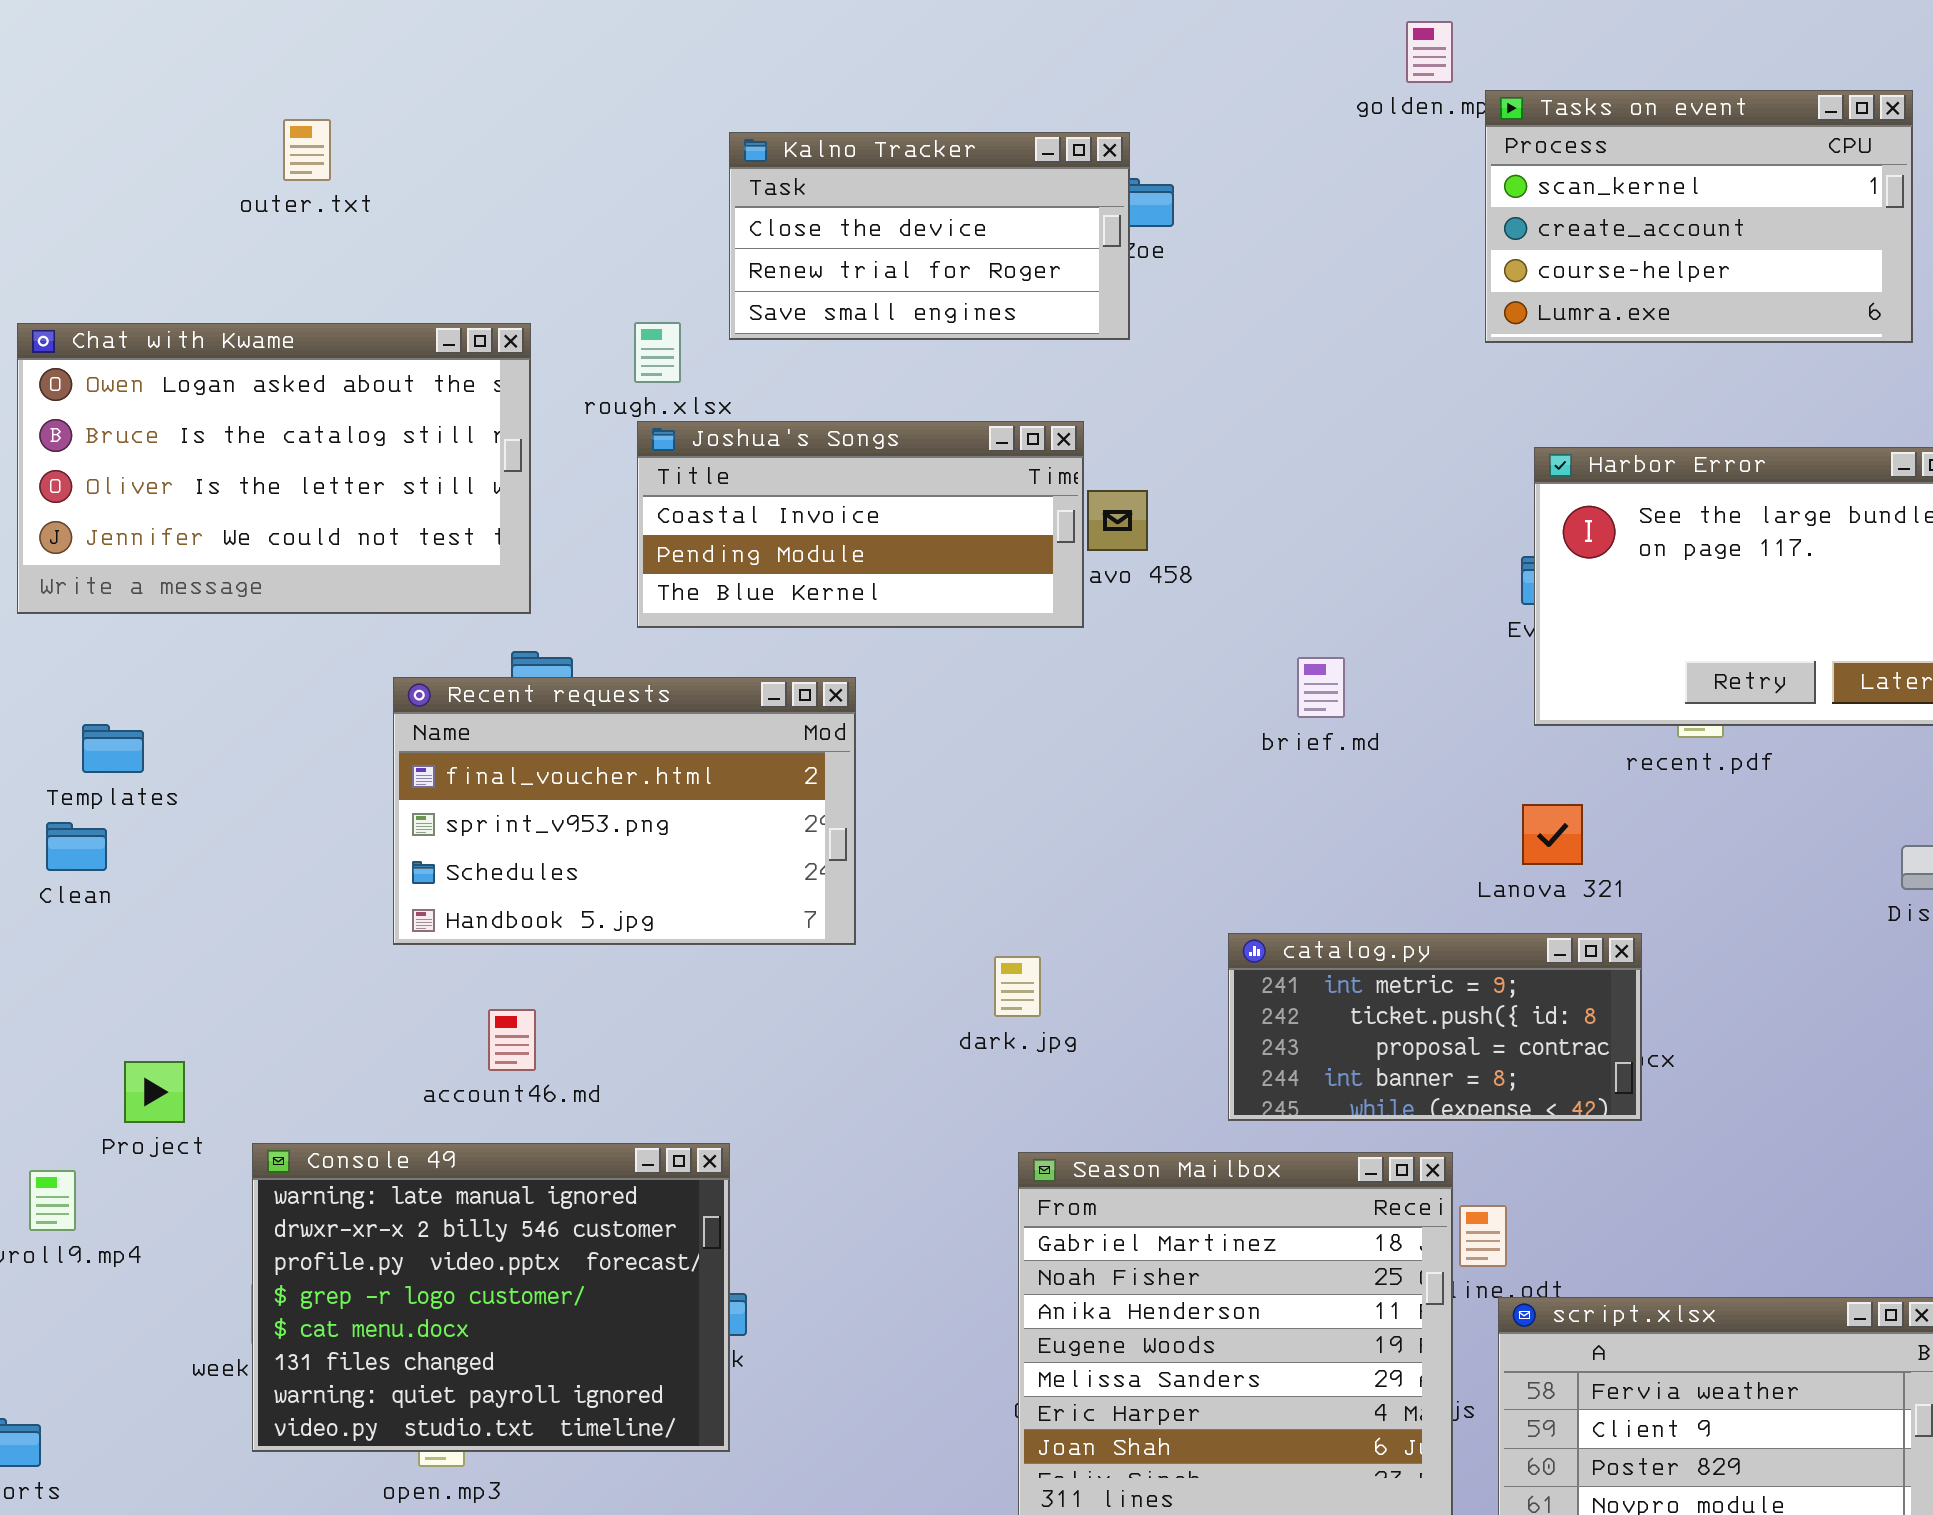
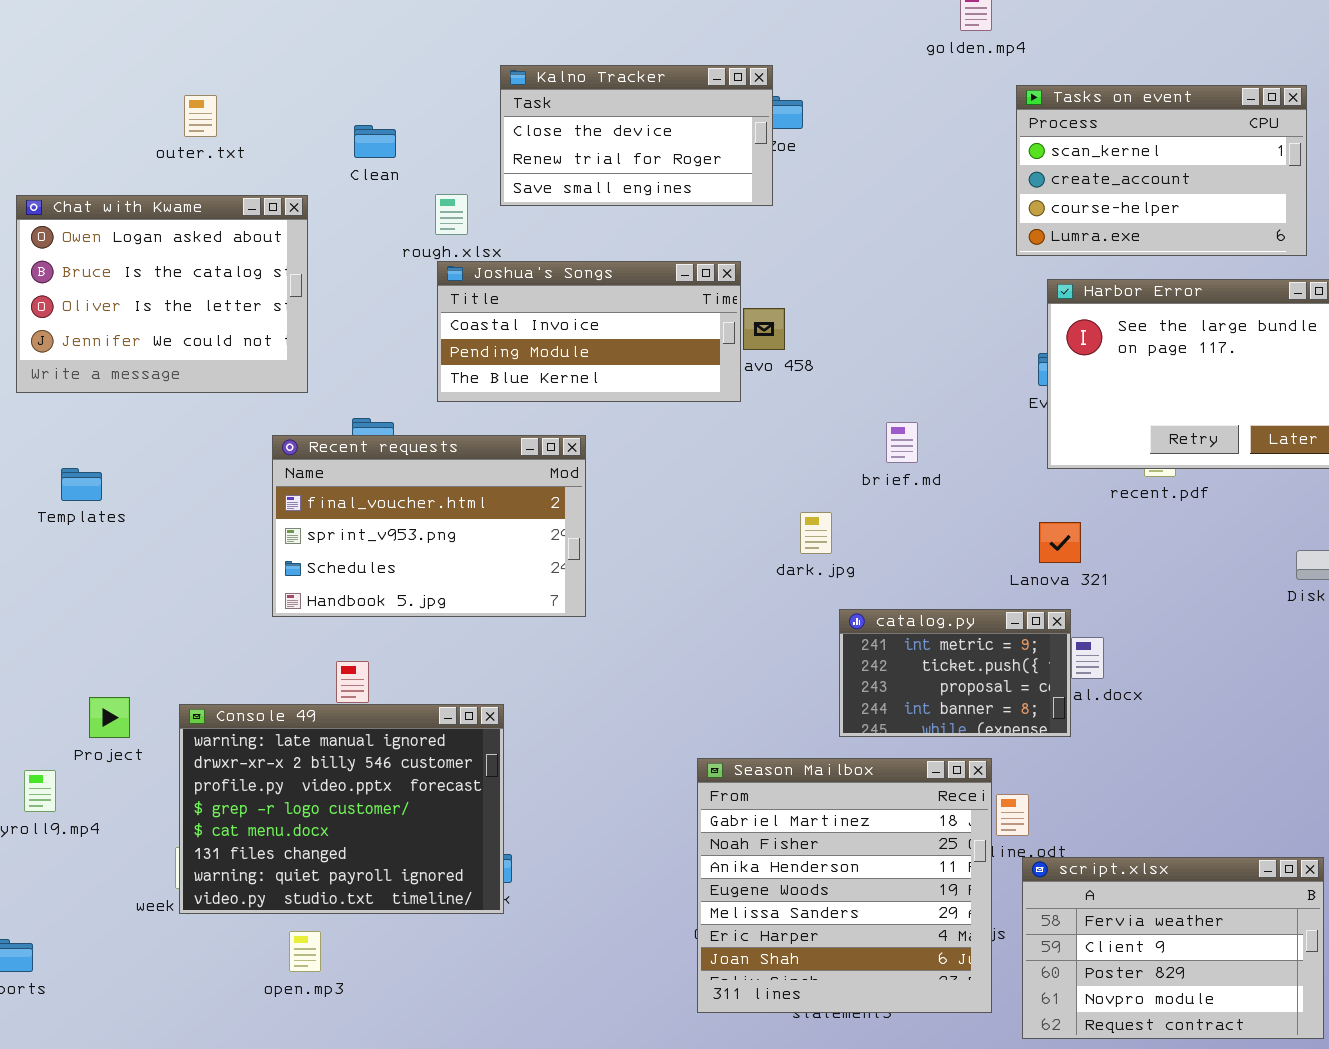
Tasks on event: [1485,90,1913,343] -> [1016,85,1307,256], moved
outer.txt: [283,119,331,181] -> [184,95,217,137], moved
Chat with Kwame: [17,323,531,614] -> [16,195,308,393], resized
Clean: [46,822,107,871] -> [354,125,396,158], moved
catalog.py: [1228,933,1642,1121] -> [839,609,1071,737], resized
dark.jpg: [994,956,1041,1017] -> [800,512,832,554], moved
Console 49: [252,1143,730,1452] -> [179,704,504,914], moved

